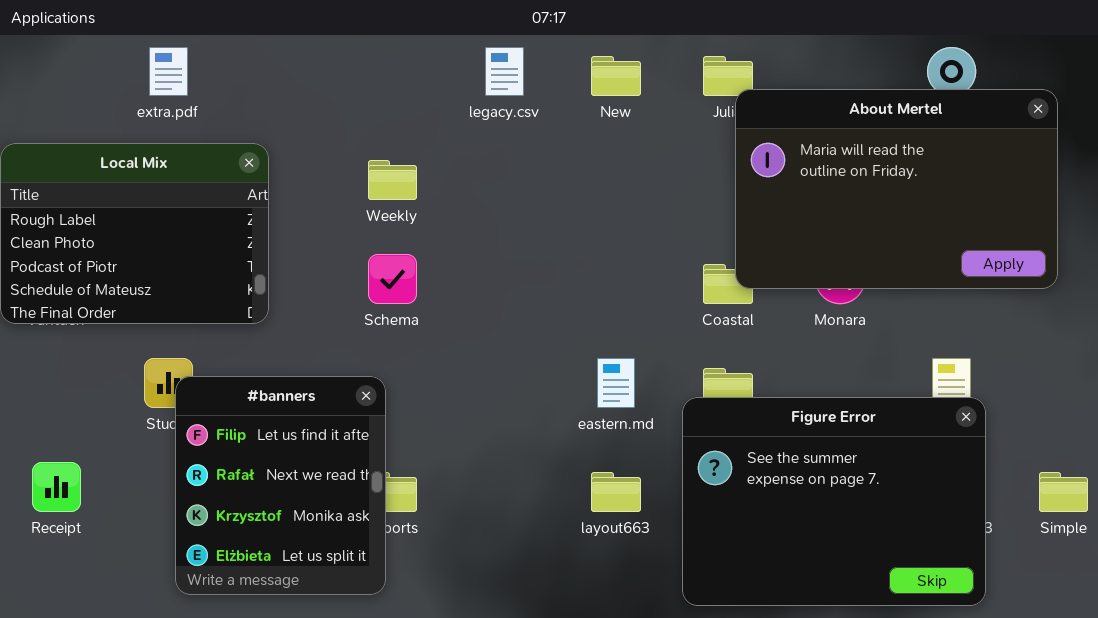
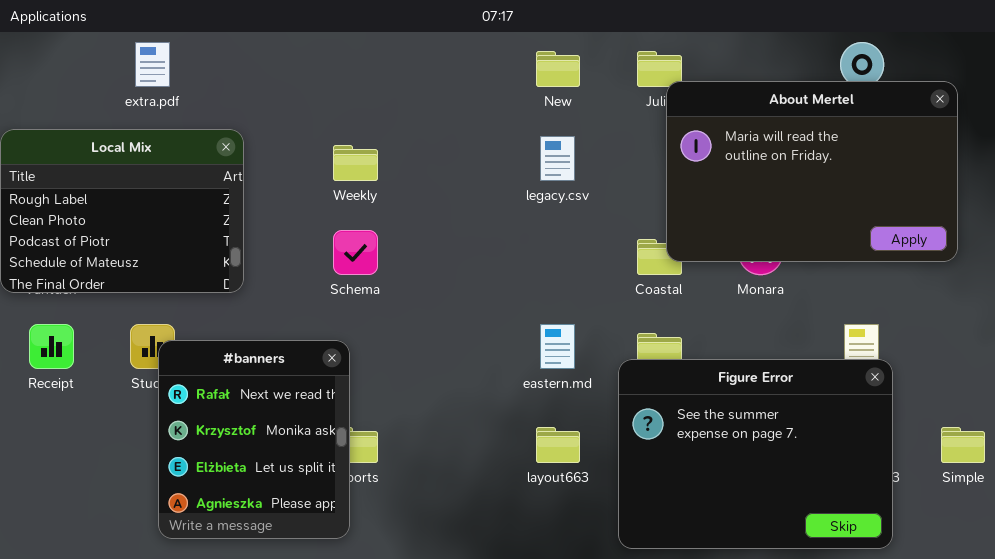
legacy.csv: [485,47,524,96] -> [540,136,575,181], moved
#banners: [175,376,386,595] -> [158,340,350,539], scrolled down 1 row
Receipt: [32,462,81,512] -> [29,324,74,369], moved

